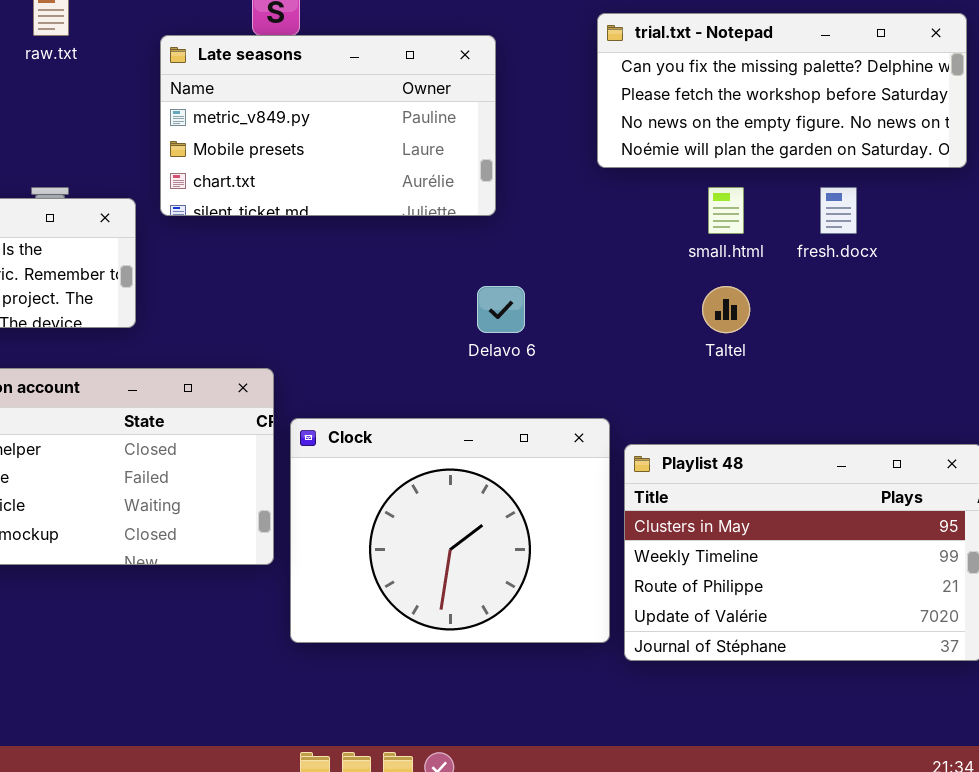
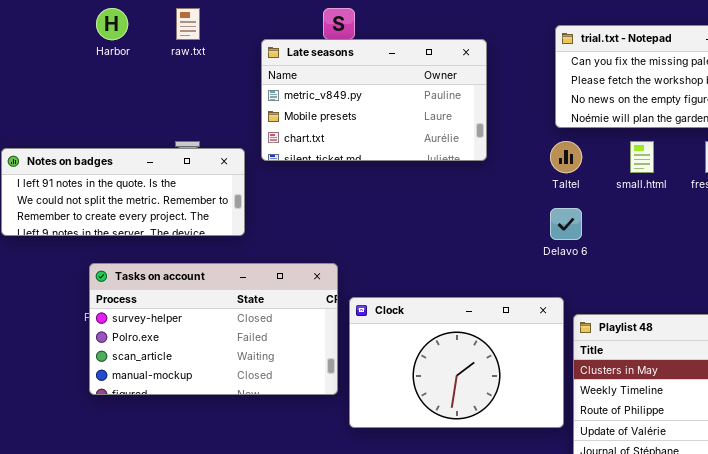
Delavo 6: [477,286,525,333] -> [550,208,582,240], moved
Taltel: [702,286,750,333] -> [550,141,582,173], moved
Clock: [290,418,610,643] -> [349,297,564,428], resized

